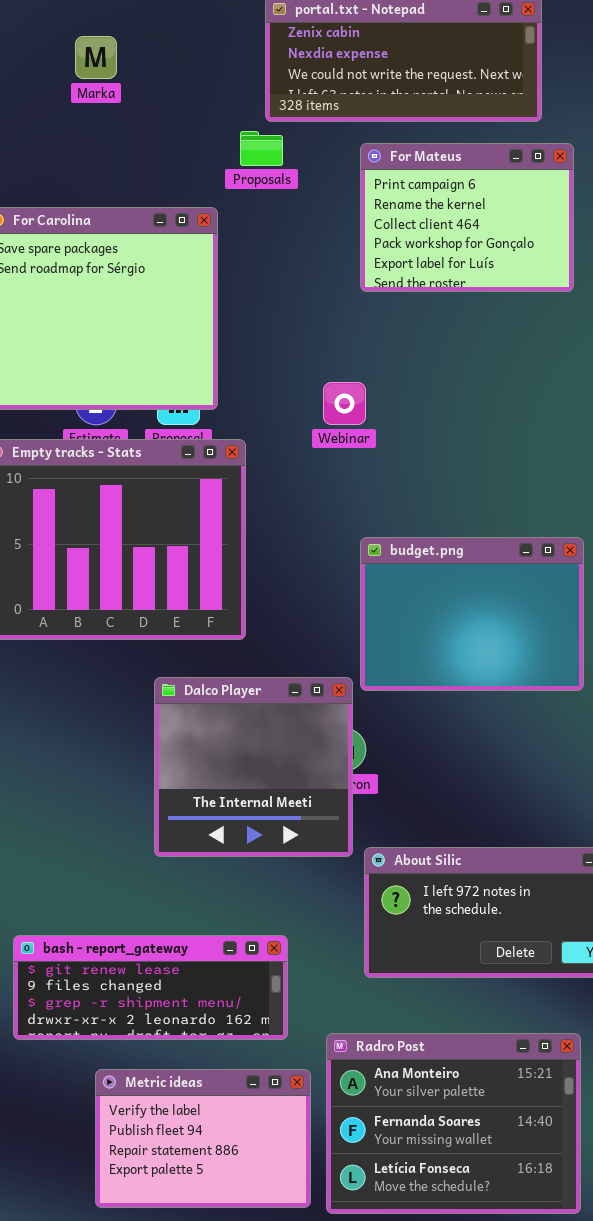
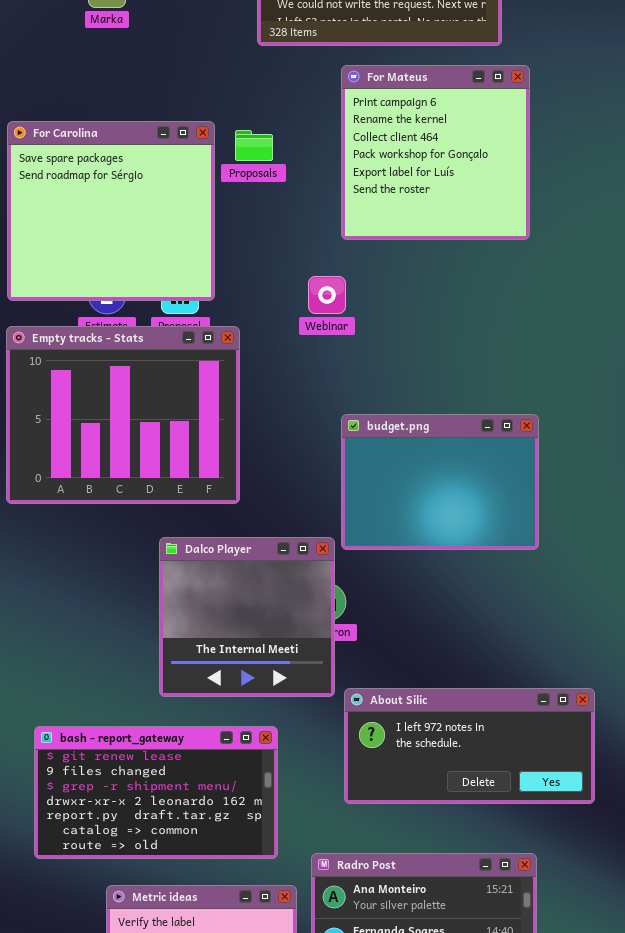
Proposals: [240,131,283,166] -> [235,130,273,161], moved
For Mateus: [360,143,574,292] -> [341,65,530,240], resized
bash - report_gateway: [13,935,288,1040] -> [34,726,278,859], resized

